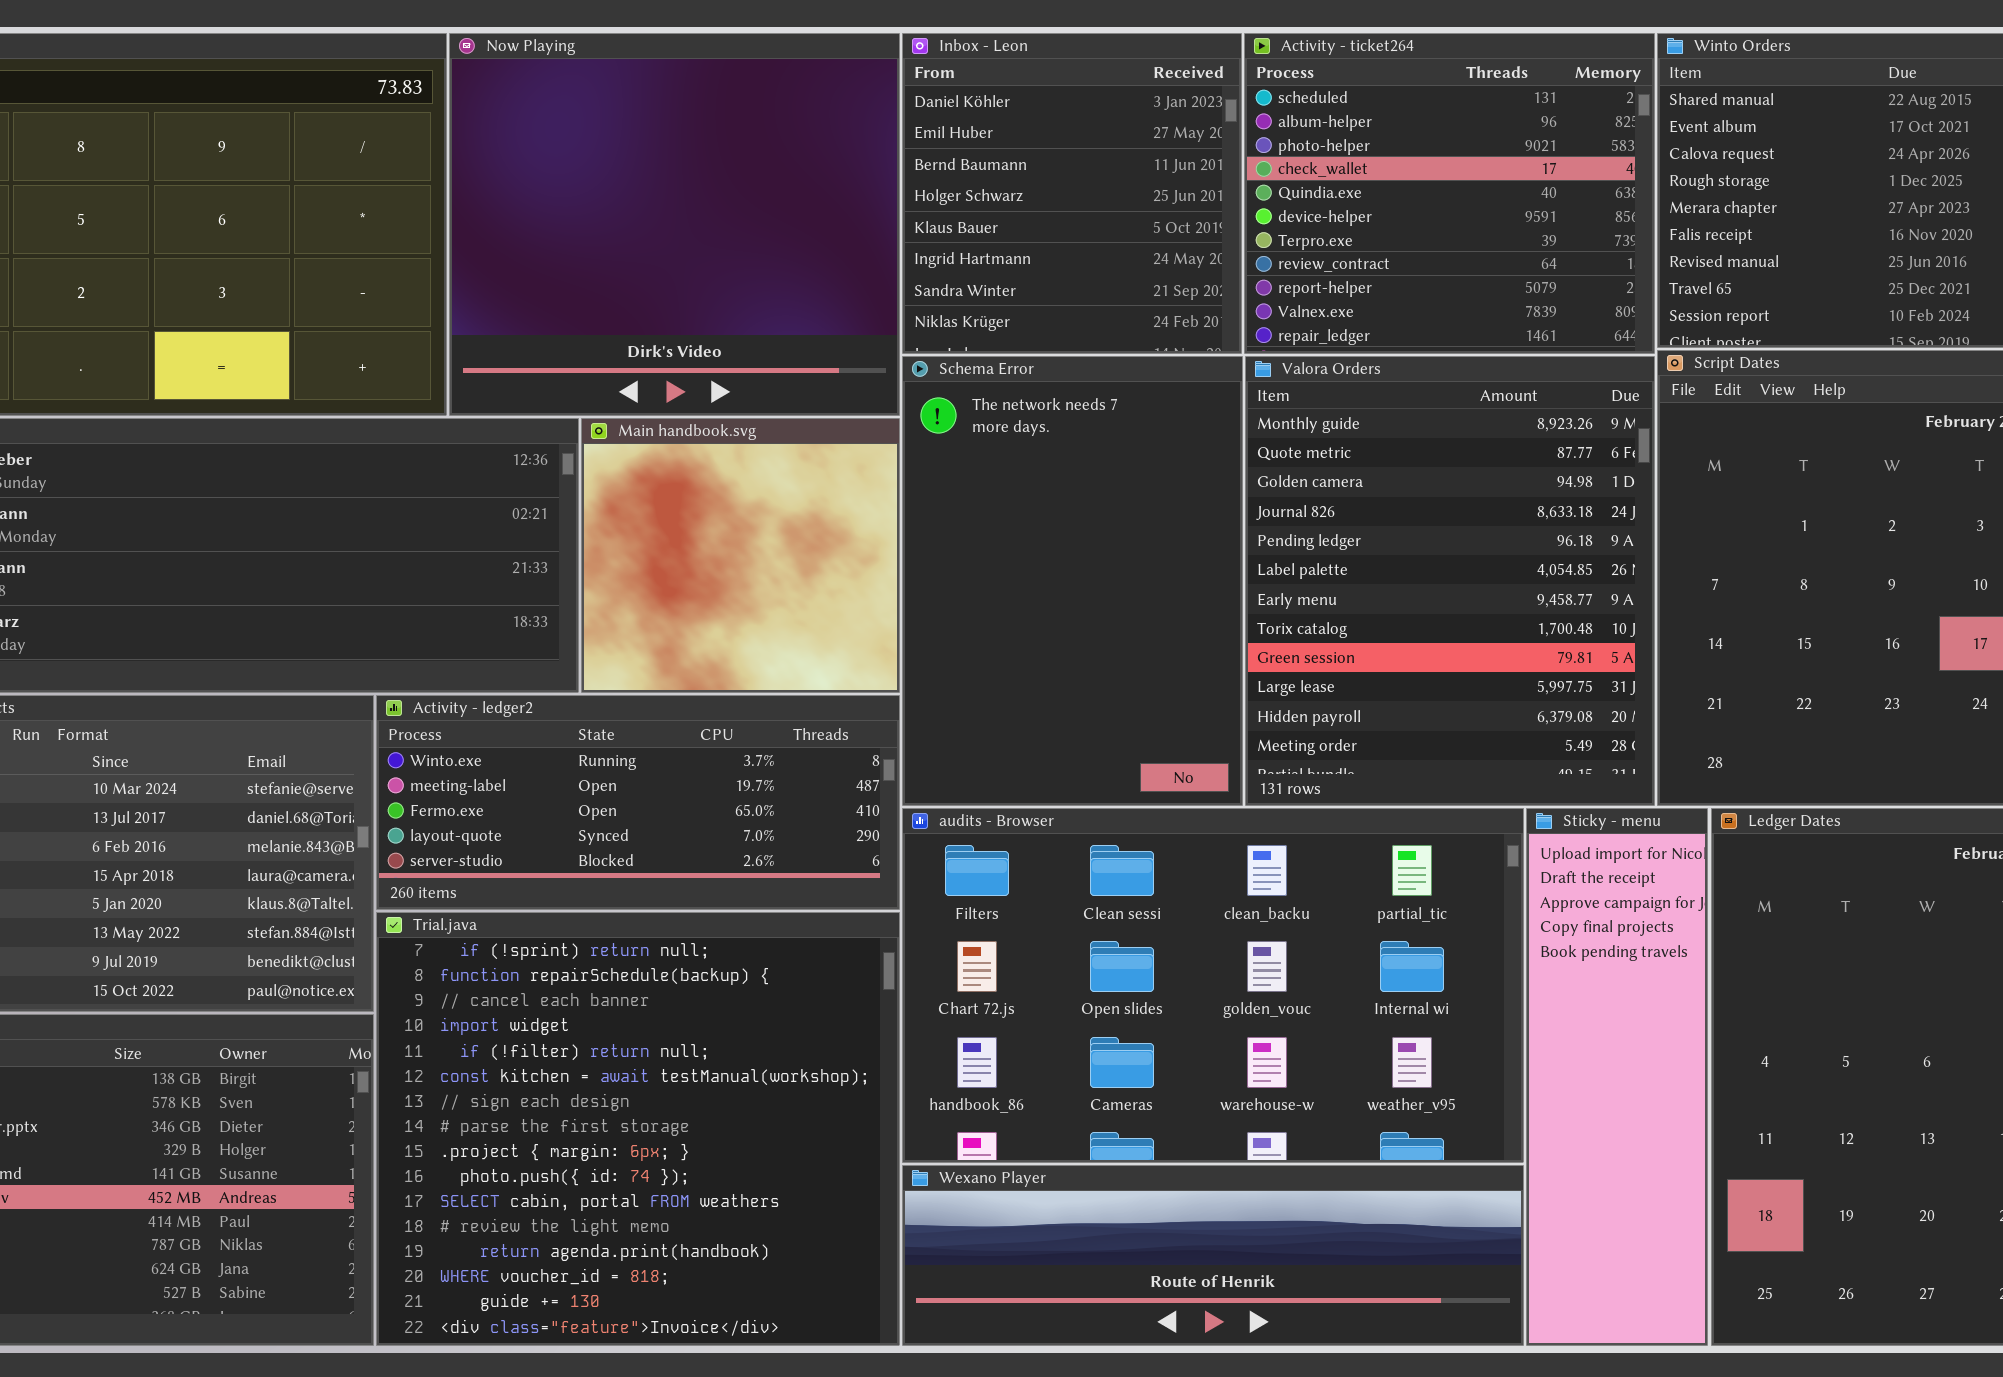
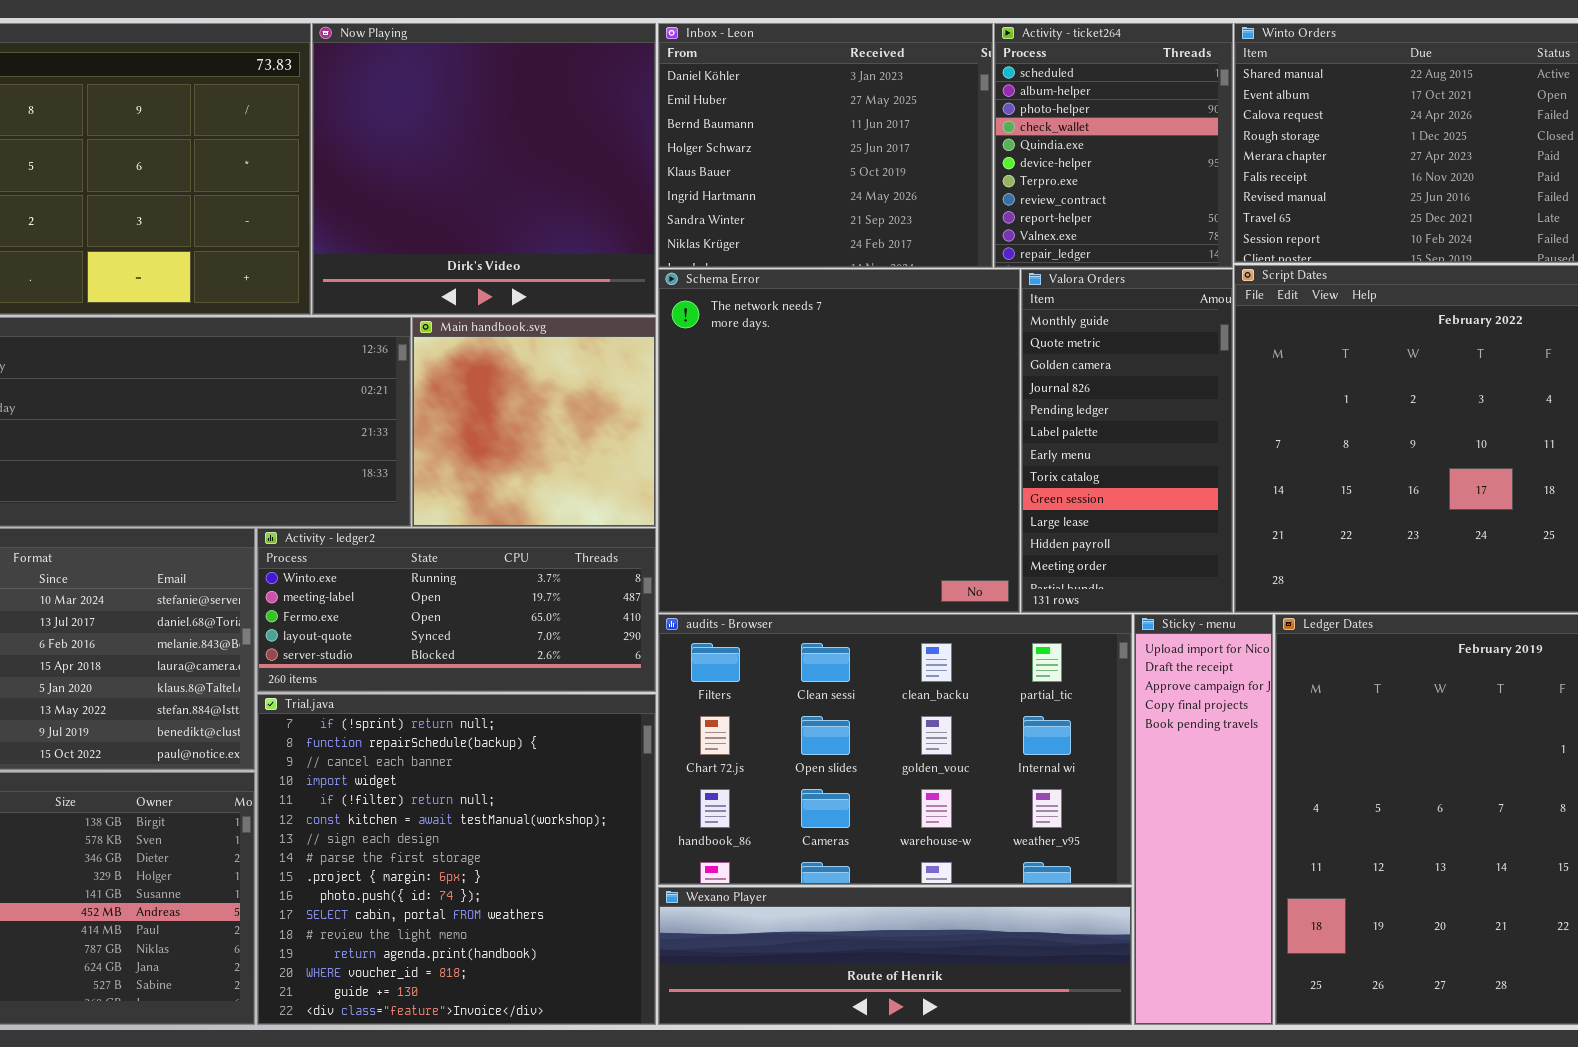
Inbox - Leon: [902,33,1242,354] -> [658,23,993,268], resized
Activity - ticket264: [1244,33,1655,354] -> [994,23,1233,268], resized
Schema Error: [902,356,1243,806] -> [658,269,1020,613], resized
Valora Orders: [1245,356,1655,806] -> [1021,269,1233,613], resized

